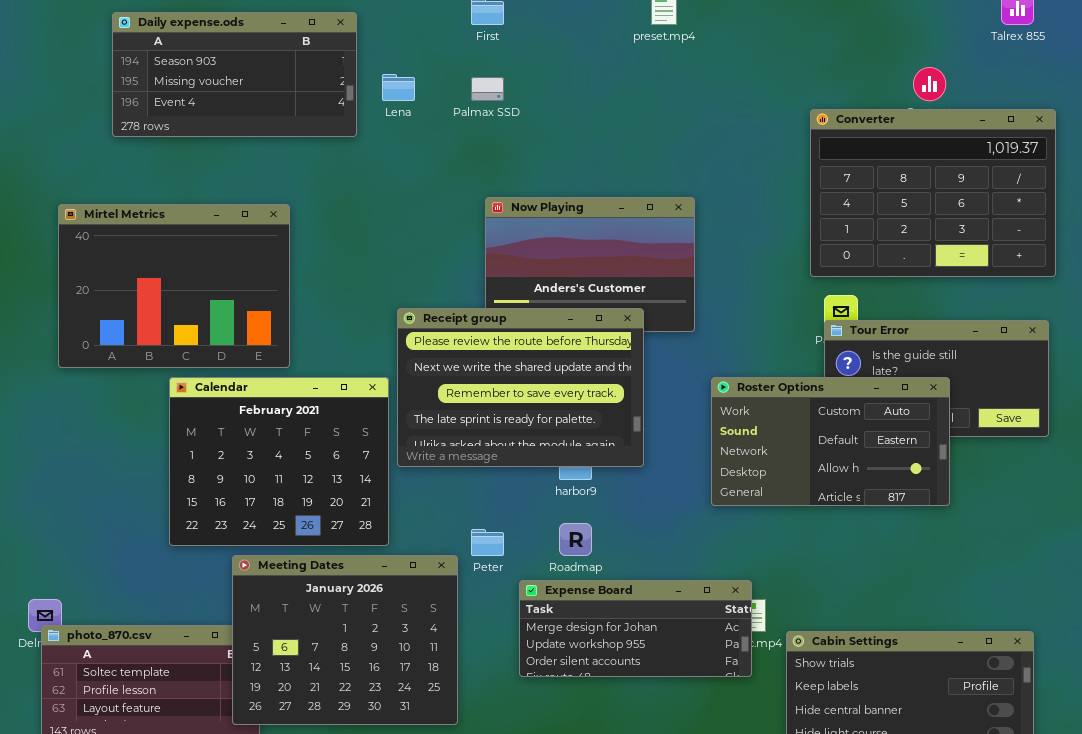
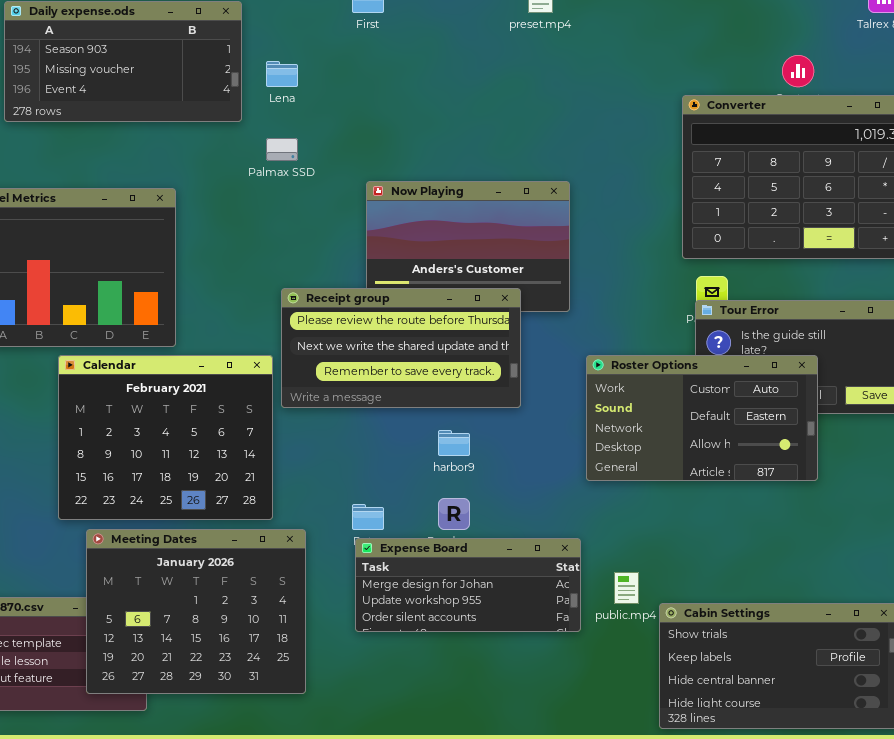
Palmax SSD: [471,77,504,101] -> [266,138,298,161], moved
Receipt group: [397,308,644,467] -> [281,288,521,408], resized
Meeting Dates: [232,555,458,725] -> [86,529,306,694], moved
Expense Board: [519,580,752,677] -> [355,538,581,632], moved

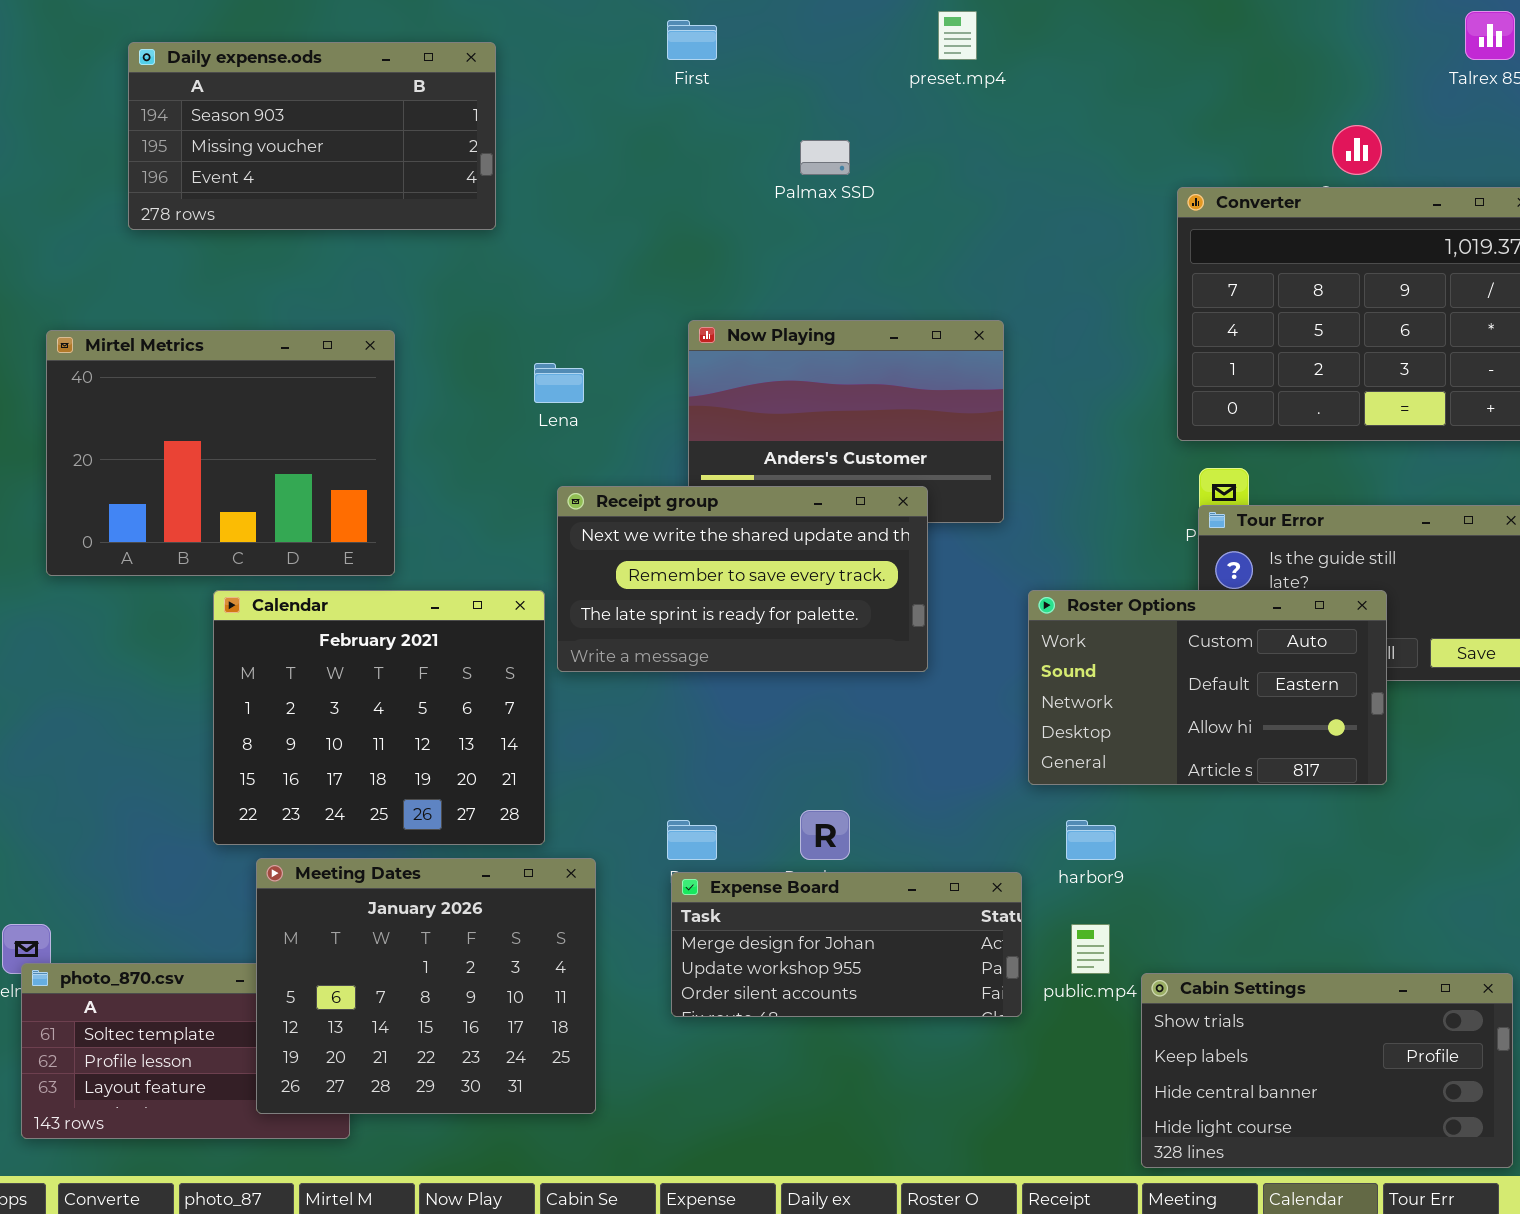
Lena: [266,61,298,87] -> [534,363,584,403], moved
Palmax SSD: [266,138,298,161] -> [800,140,850,175], moved
Receipt group: [281,288,521,408] -> [557,486,928,672], scrolled down 1 row
harbor9: [438,430,470,456] -> [1066,820,1116,860], moved

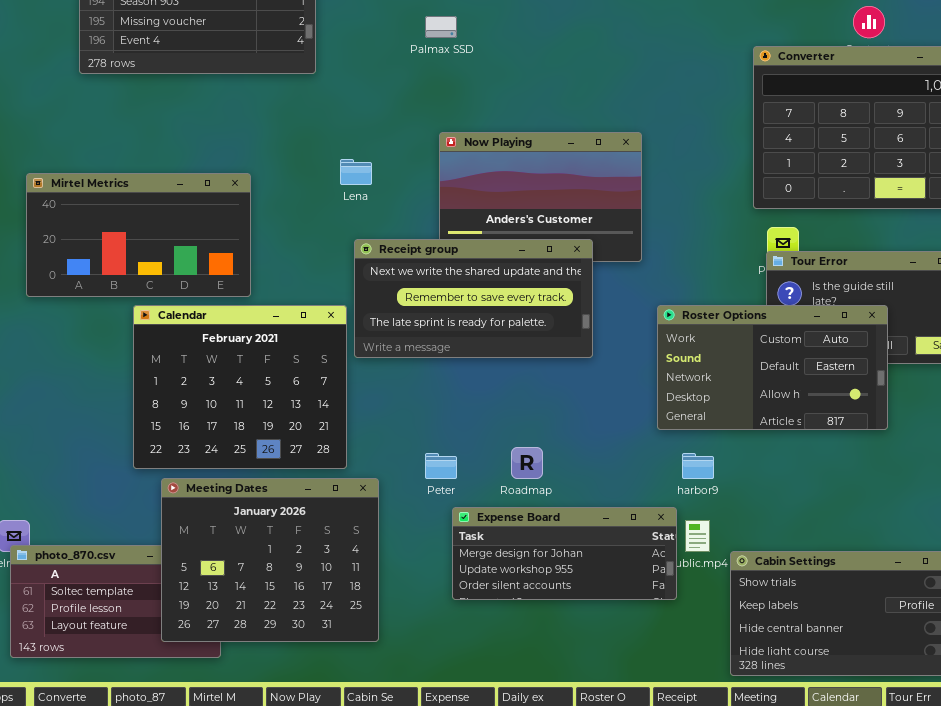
Palmax SSD: [800,140,850,175] -> [425,16,457,38], moved
Mirtel Metrics: [46,330,395,576] -> [26,173,251,297], resized
Expense Board: [671,872,1022,1017] -> [452,507,677,600], moved

